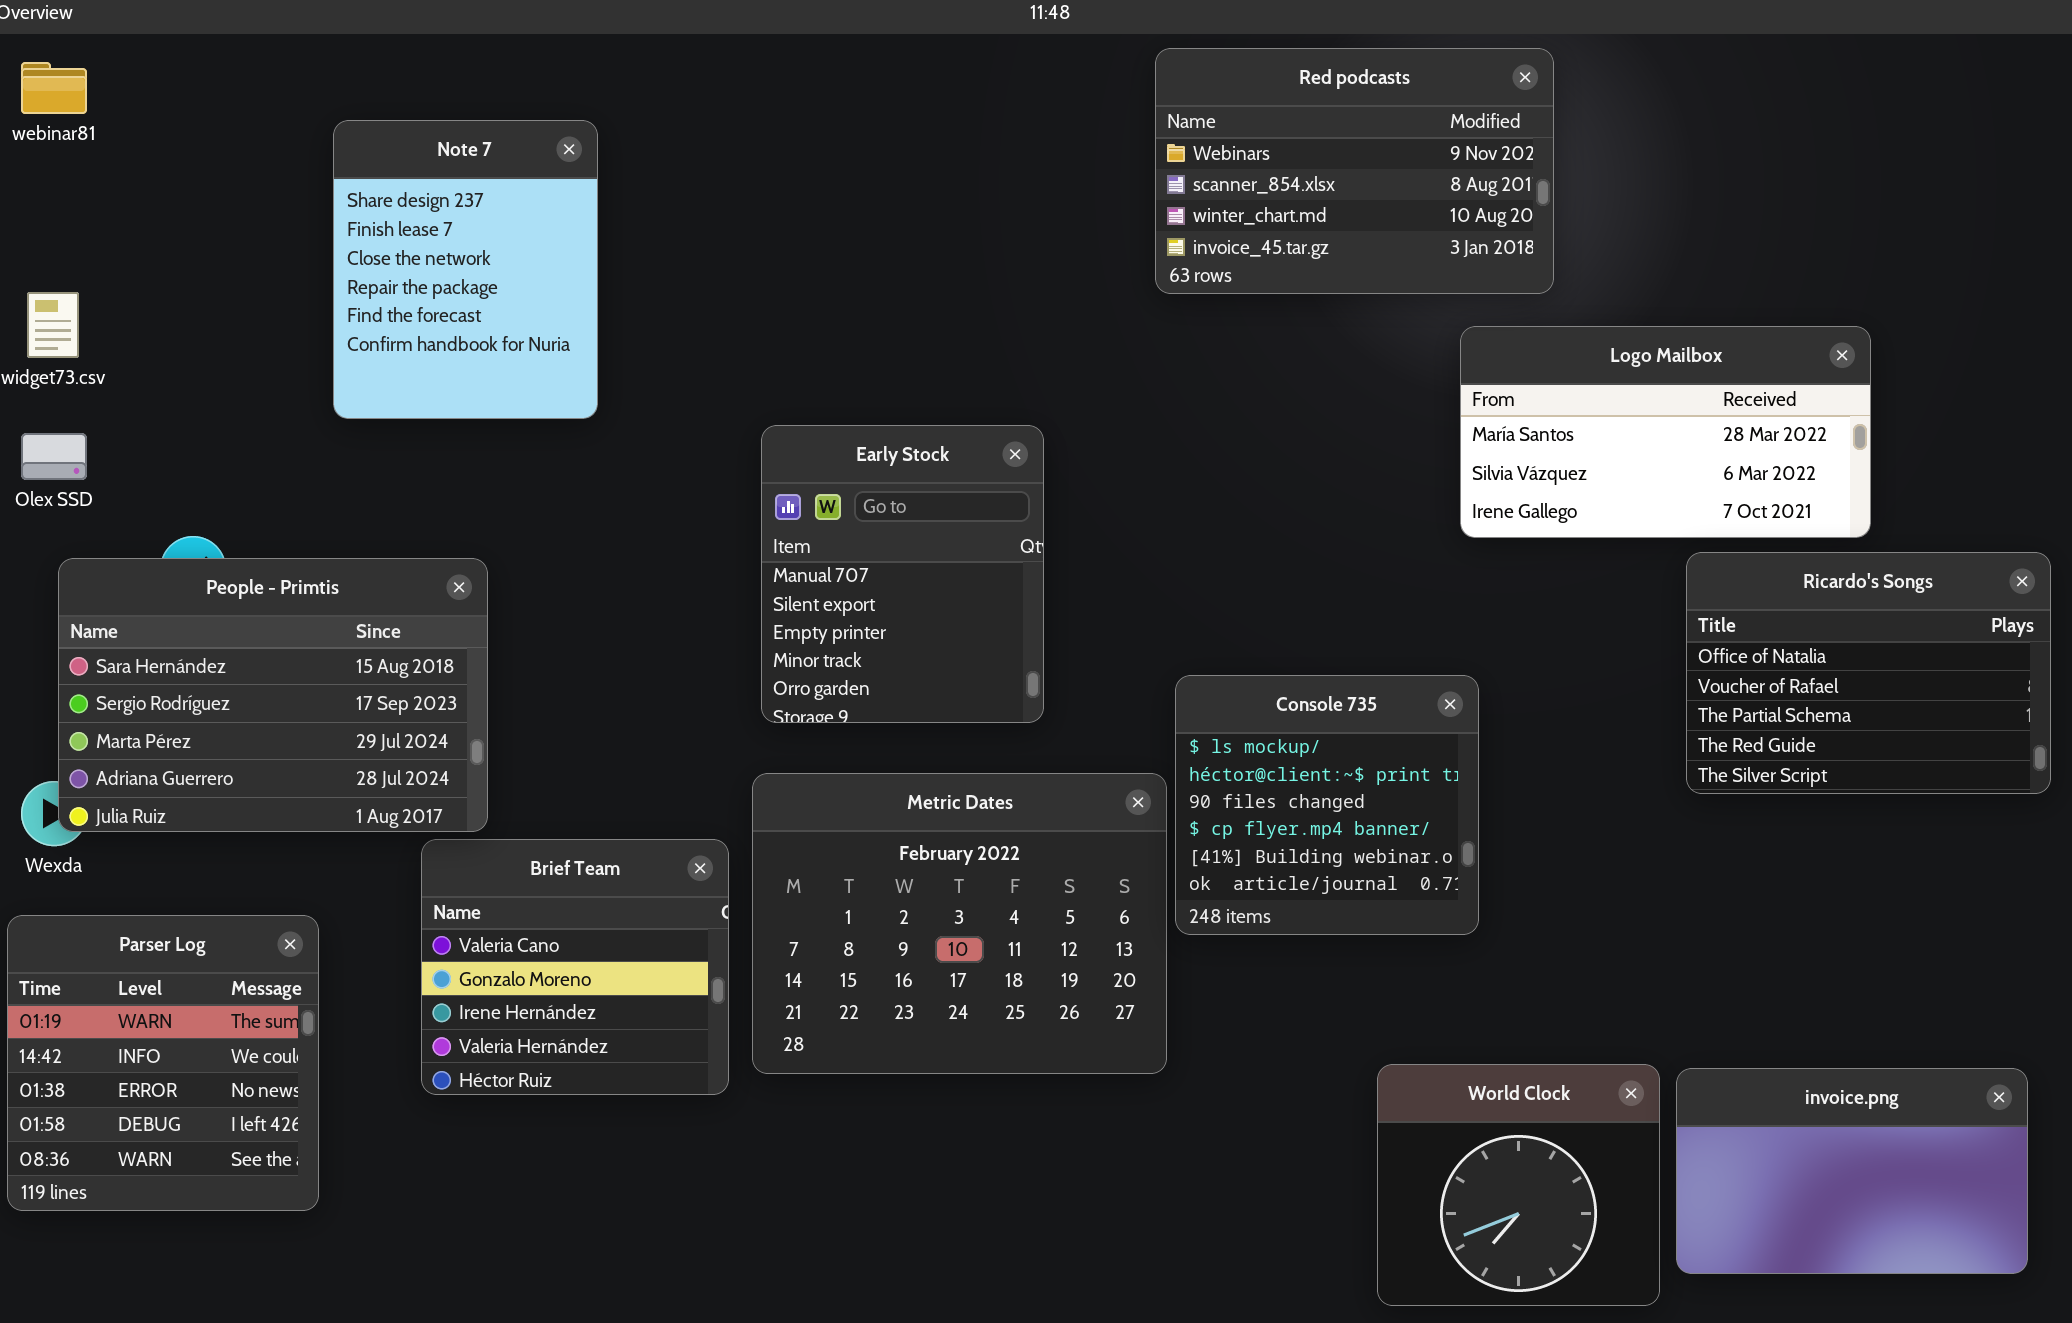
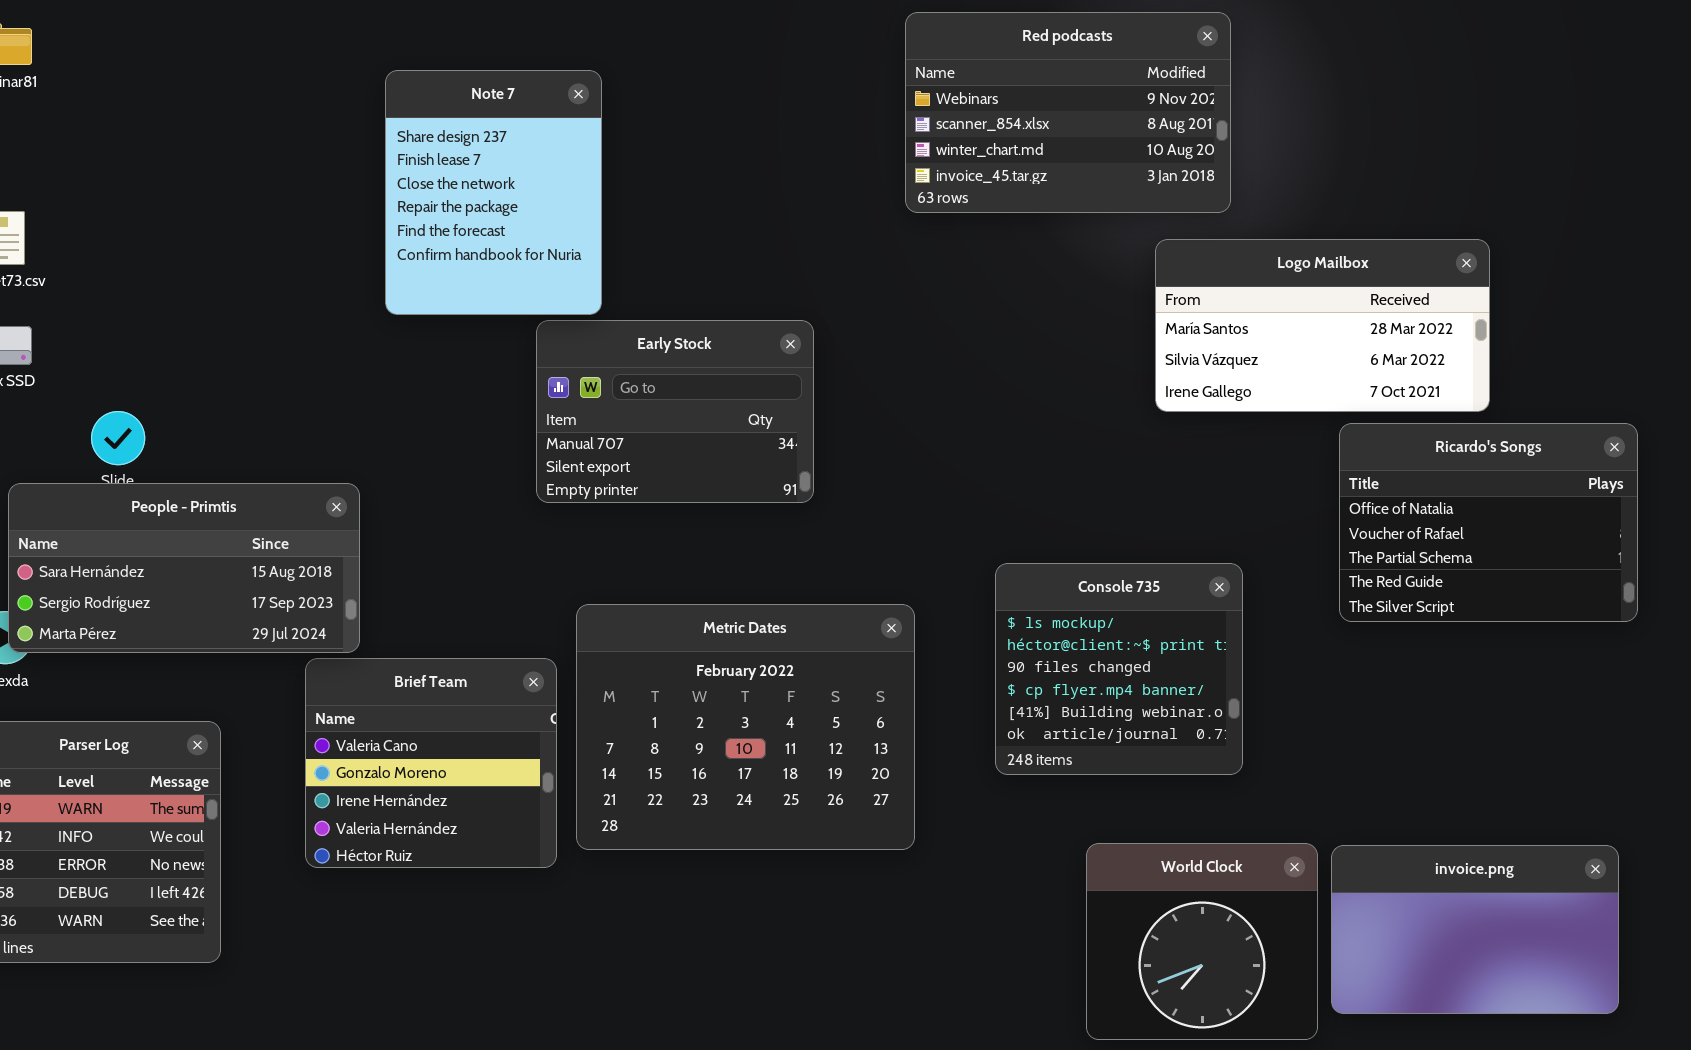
Note 7: [333,120,598,419] -> [385,70,602,315], moved
Early Stock: [761,425,1044,723] -> [536,320,814,503], resized
People - Primtis: [58,558,488,832] -> [8,483,360,653], resized
Console 735: [1175,675,1479,935] -> [995,563,1243,775], moved

